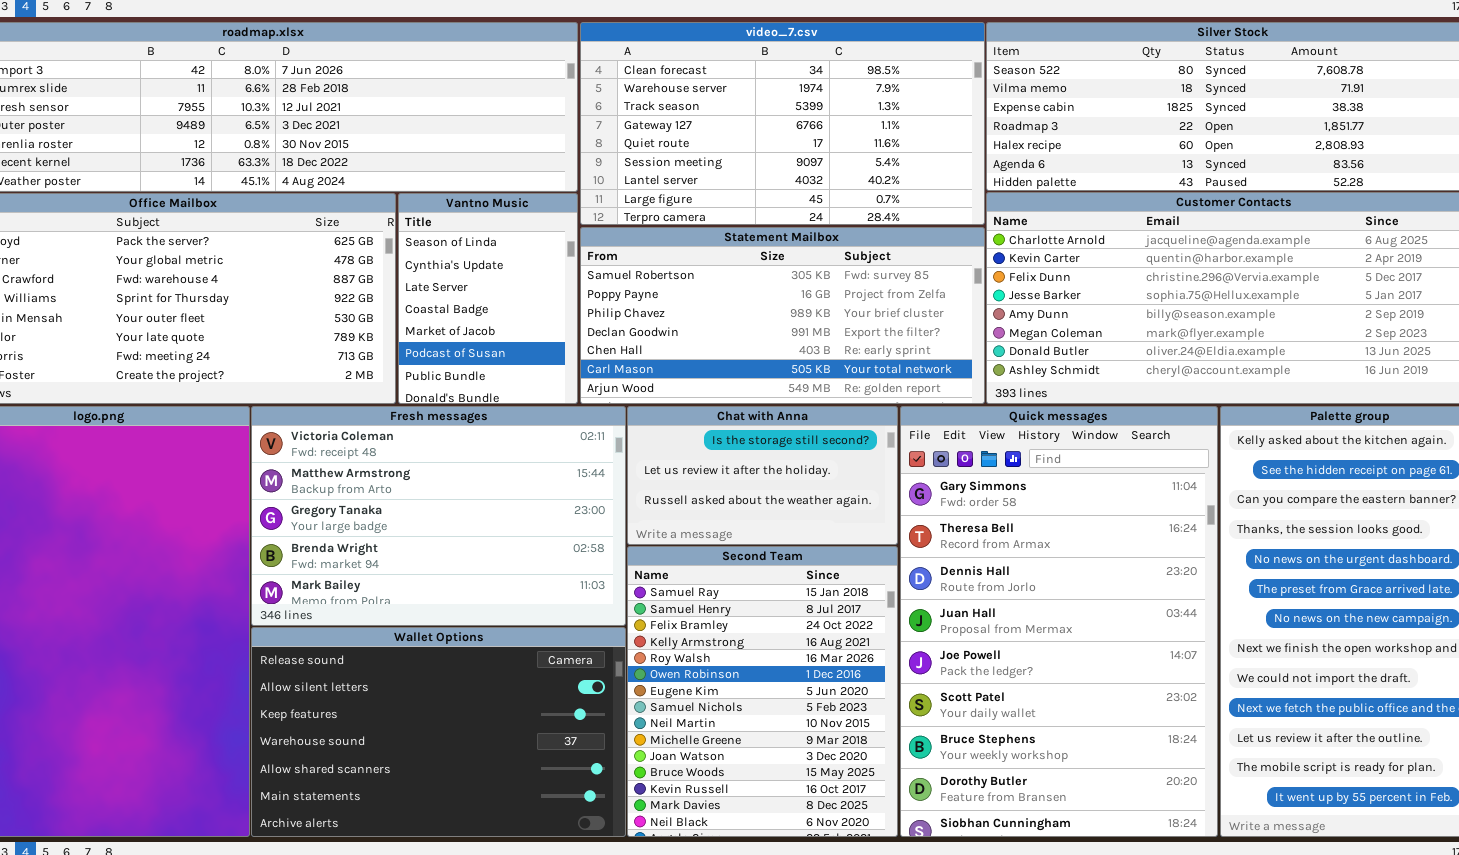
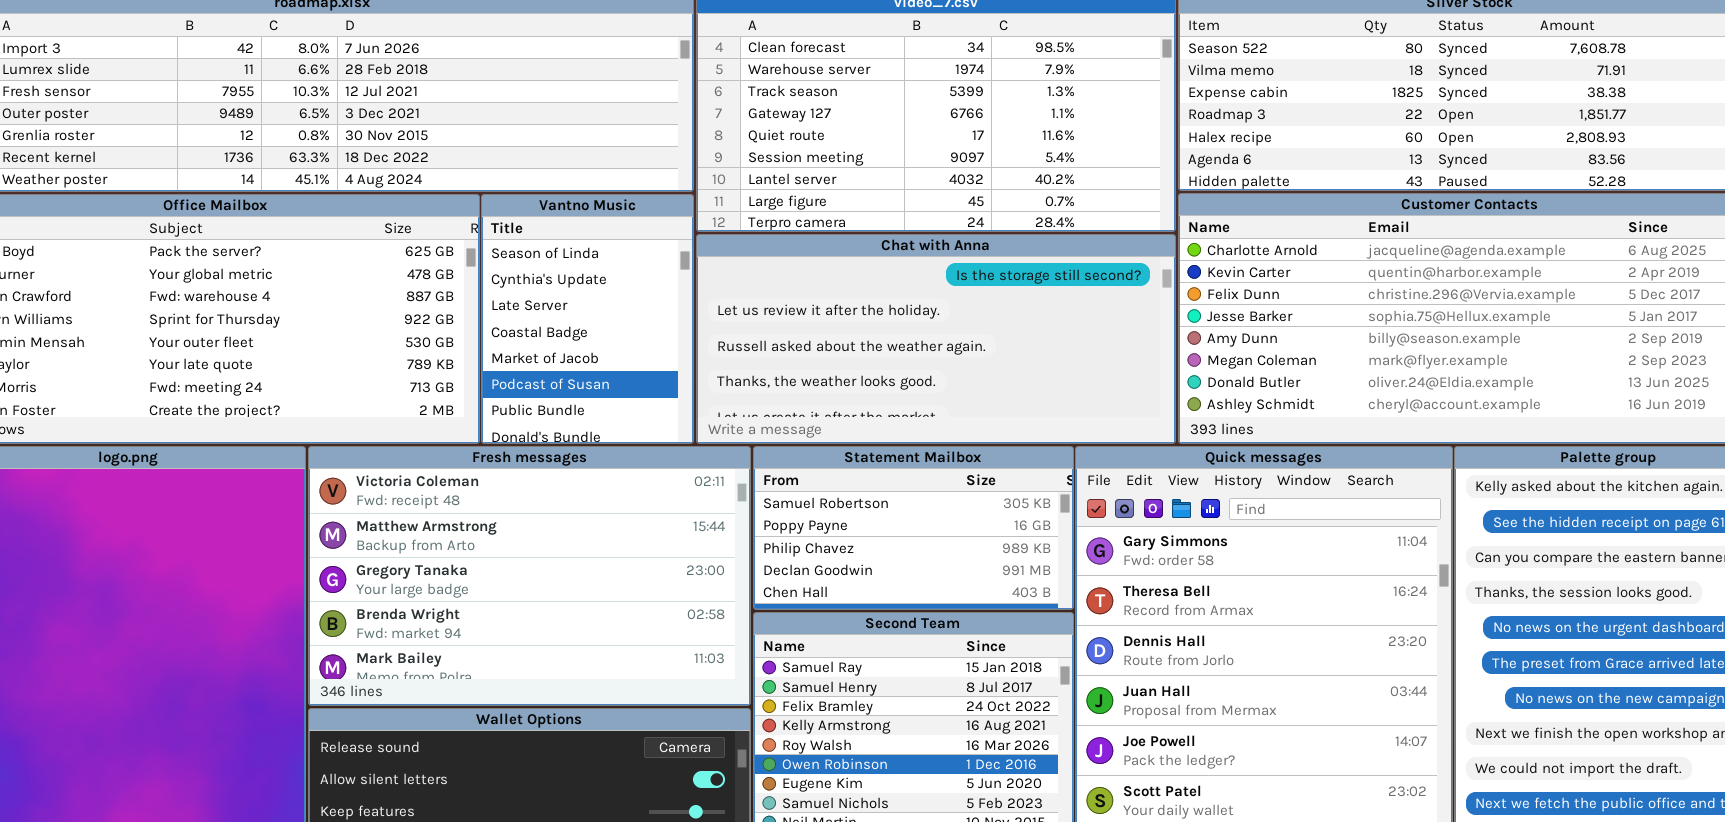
Statement Mailbox: [580,227,985,404] -> [753,446,1074,610], moved, resized
Chat with Anna: [627,406,898,545] -> [696,234,1176,444], moved, resized

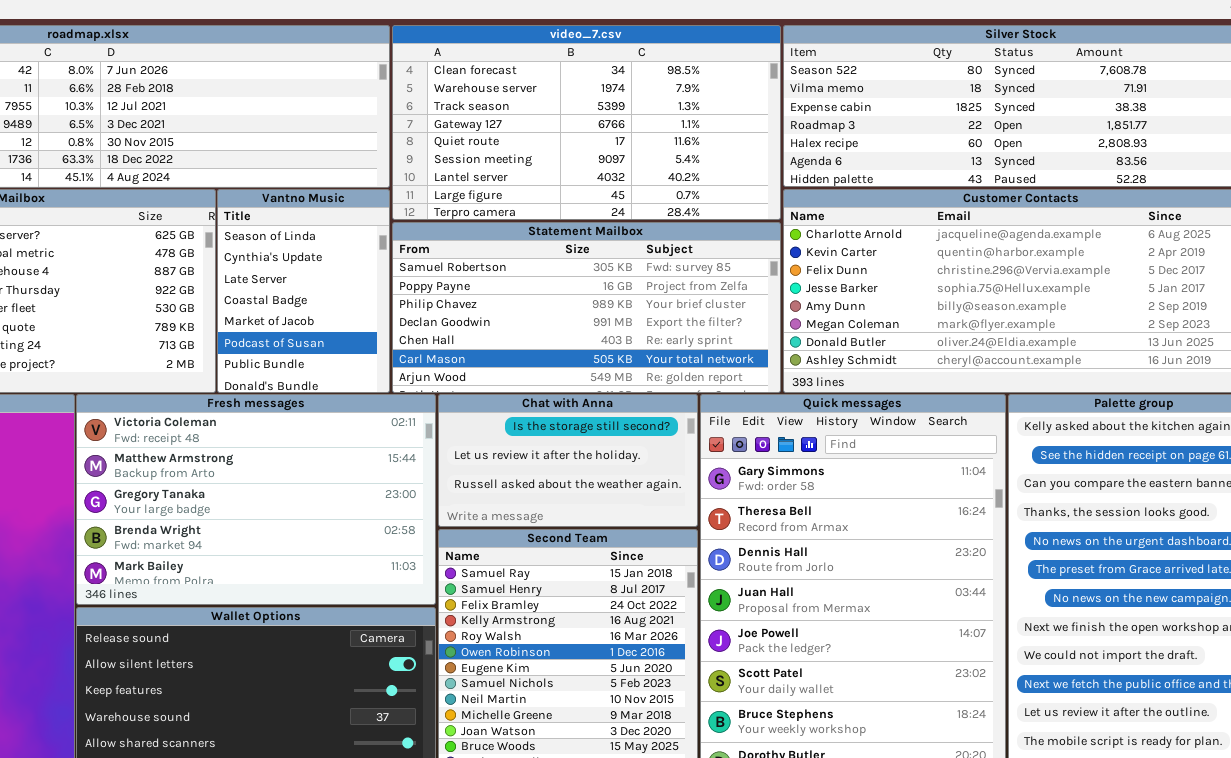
Chat with Anna: [696,234,1176,444] -> [438,394,698,527], moved, resized
Statement Mailbox: [753,446,1074,610] -> [392,222,781,393], moved, resized

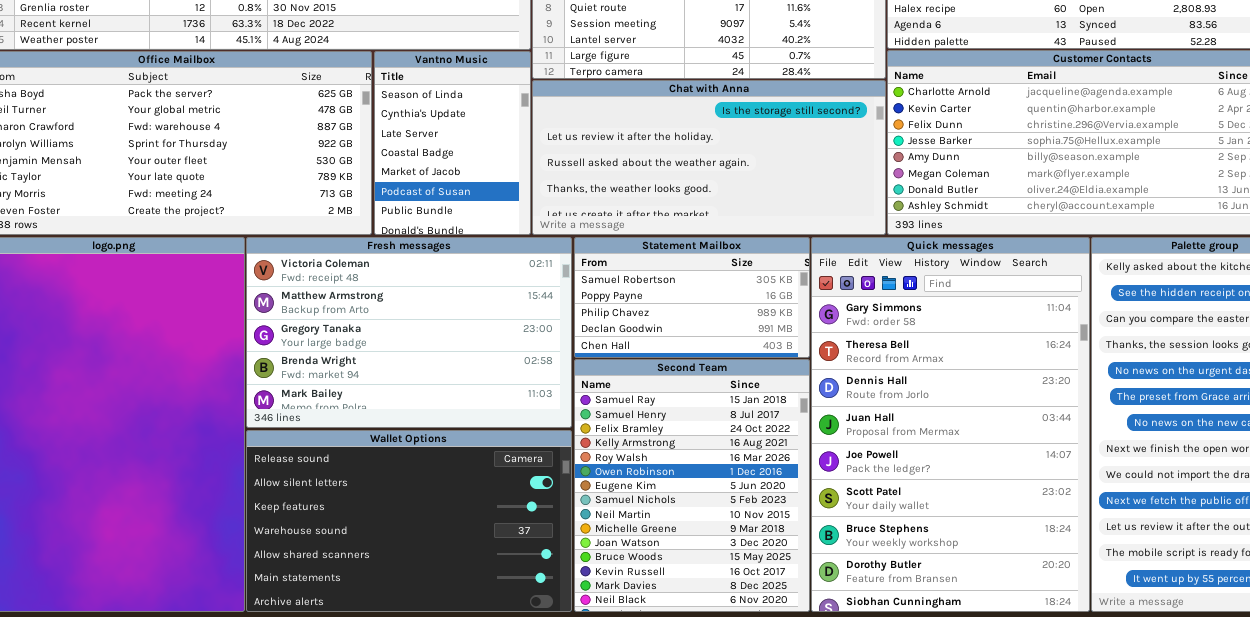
Statement Mailbox: [392,222,781,393] -> [574,237,810,358], moved, resized
Chat with Anna: [438,394,698,527] -> [532,80,886,235], moved, resized

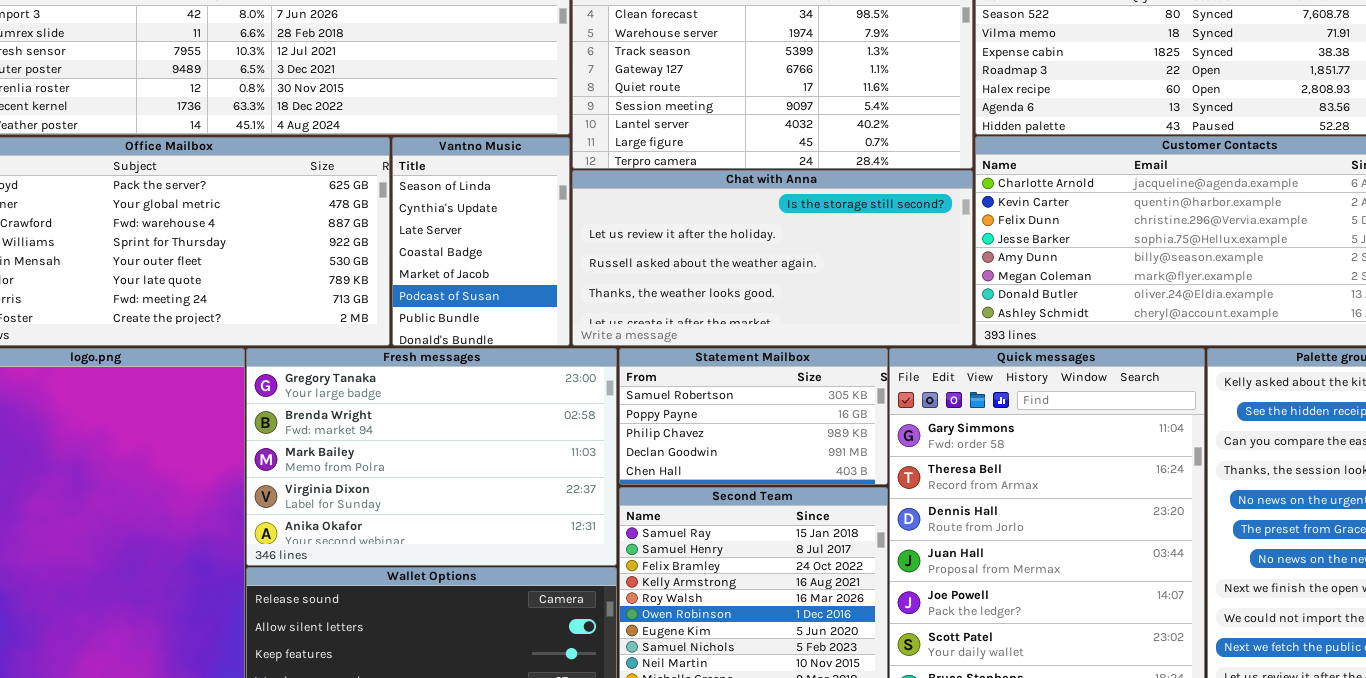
Fresh messages: [246,237,572,428] -> [246,348,617,566], scrolled down 2 rows

